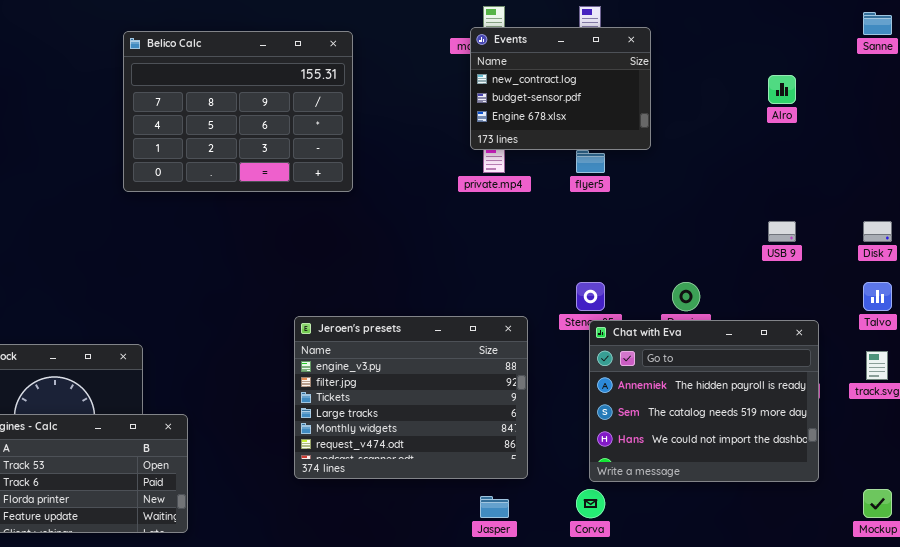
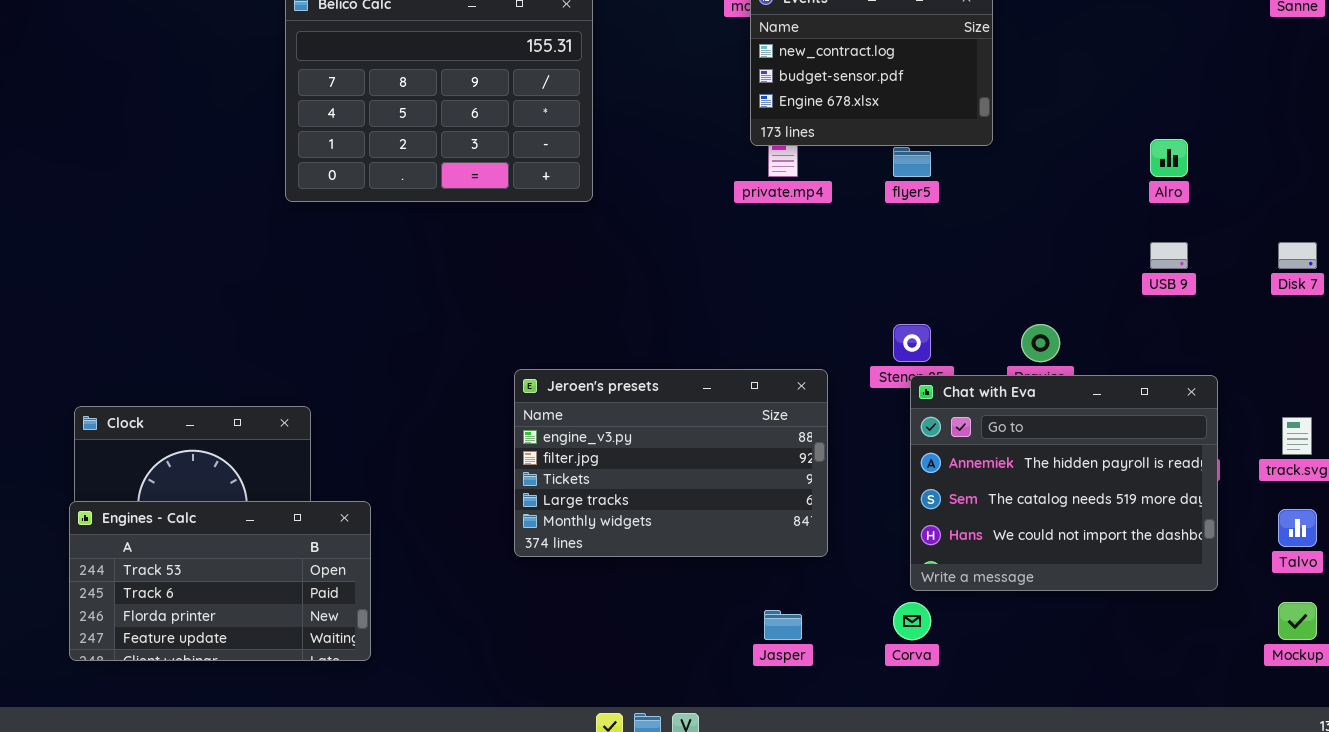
Alro: [768,75,796,104] -> [1150,139,1188,177], moved
Talvo: [863,282,892,311] -> [1278,509,1317,547], moved
Jeroen's presets: [294,316,528,479] -> [514,369,828,557], resized

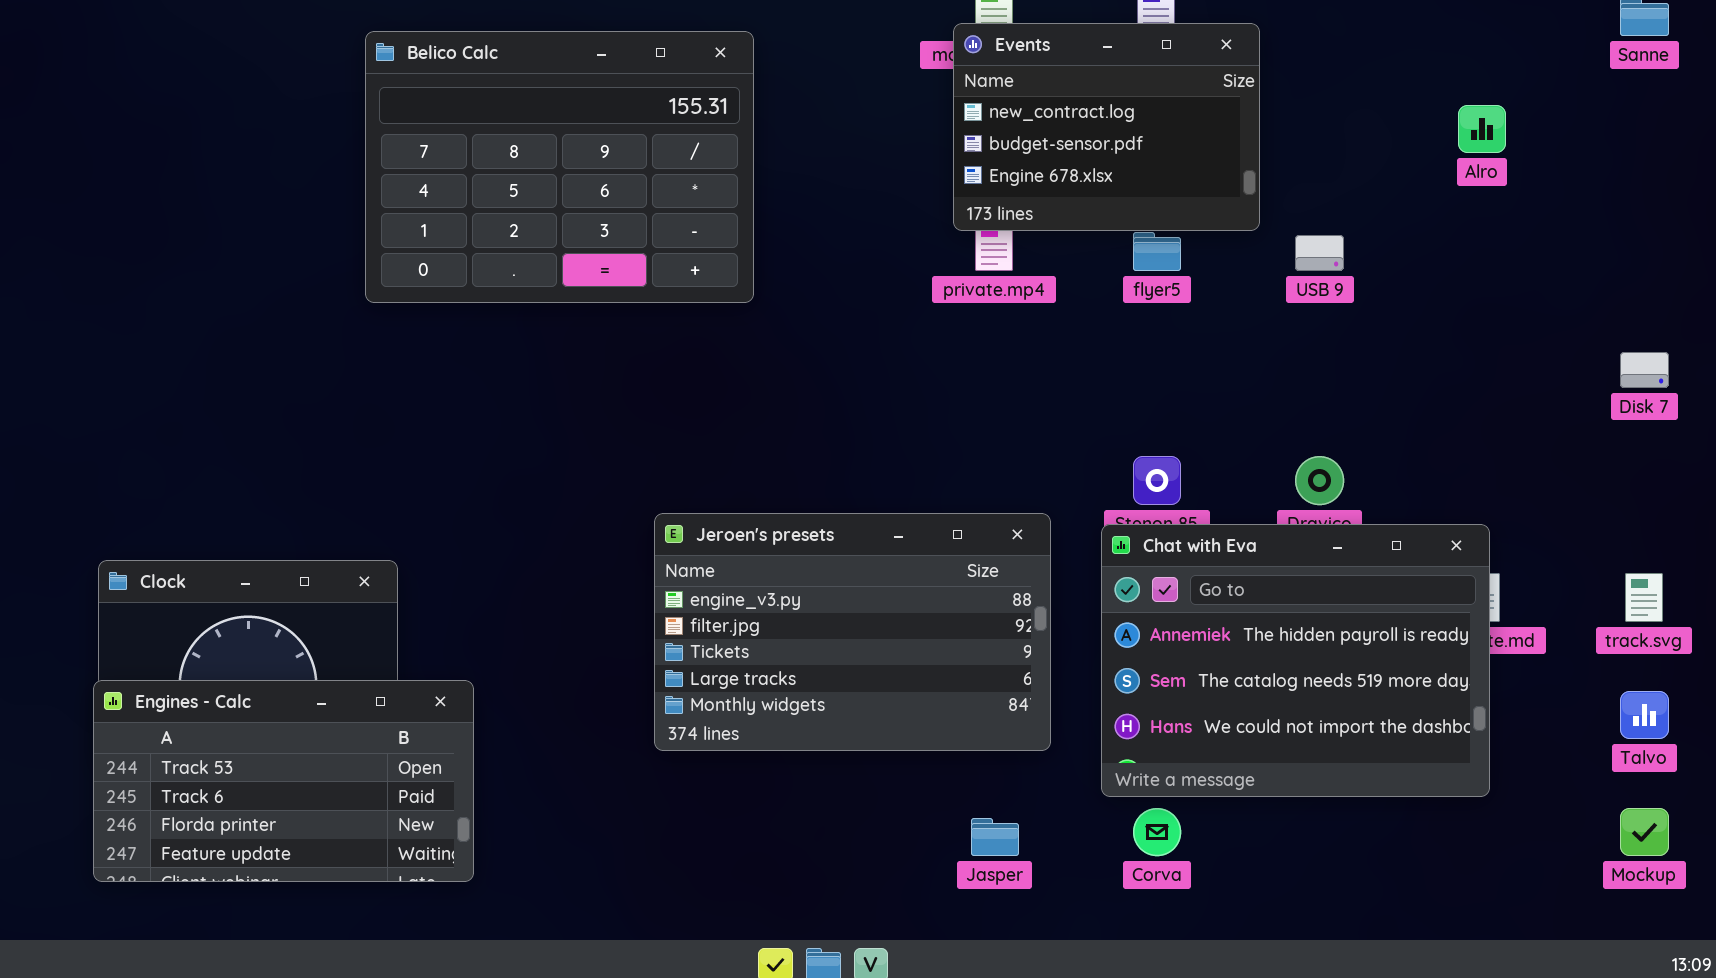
Alro: [1150,139,1188,177] -> [1458,105,1506,153], moved
USB 9: [1150,242,1188,269] -> [1295,235,1344,271], moved
Chat with Eva: [910,375,1218,591] -> [1101,524,1490,797], moved

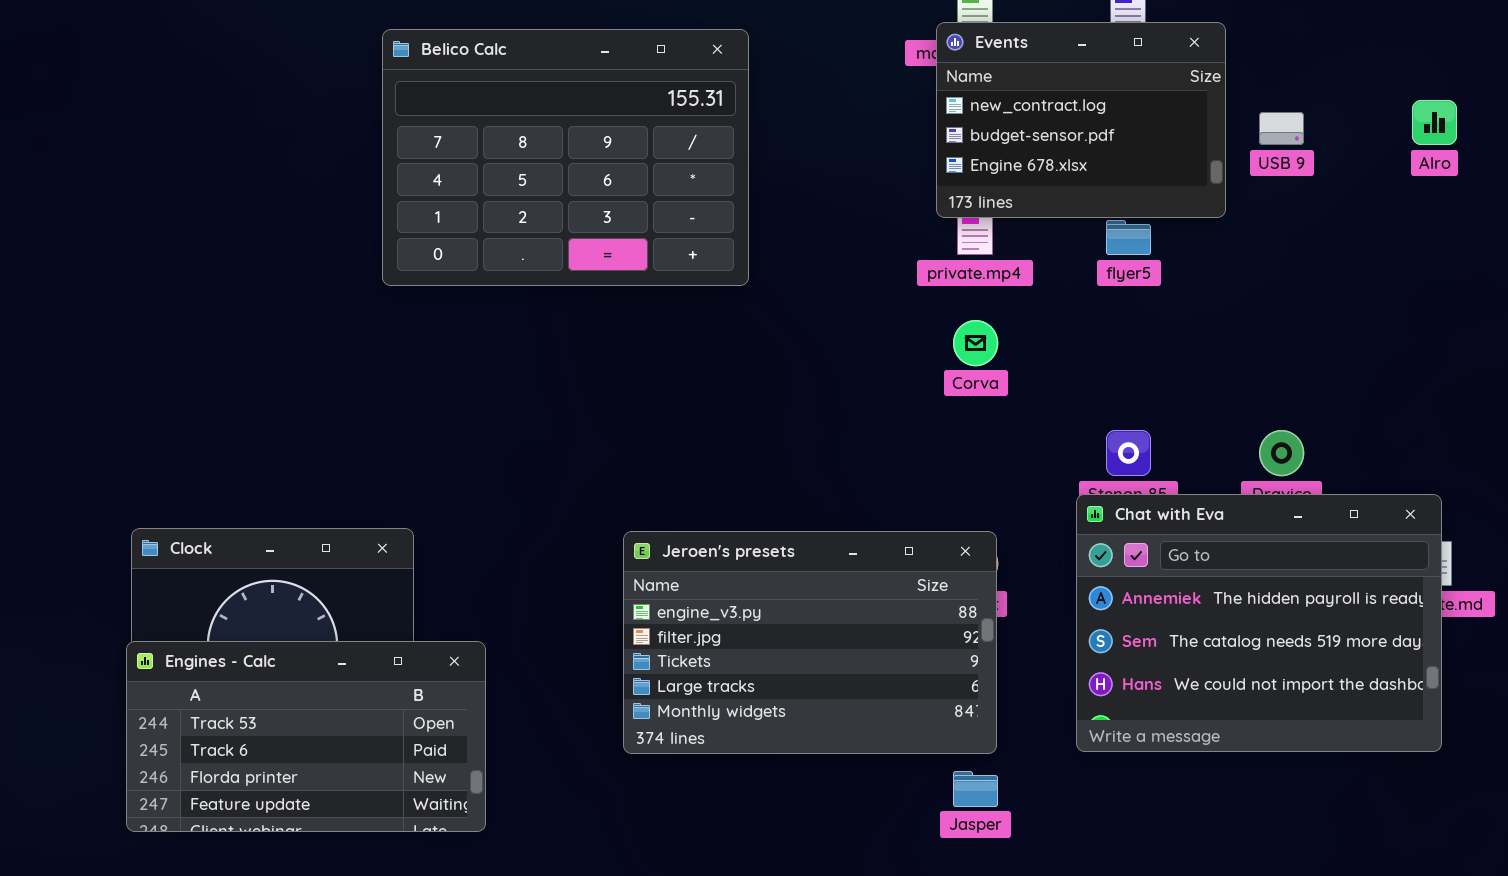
USB 9: [1295,235,1344,271] -> [1259,112,1304,145], moved
Jeroen's presets: [654,513,1051,751] -> [623,531,997,754], moved
Corva: [1133,808,1181,856] -> [953,320,998,366], moved

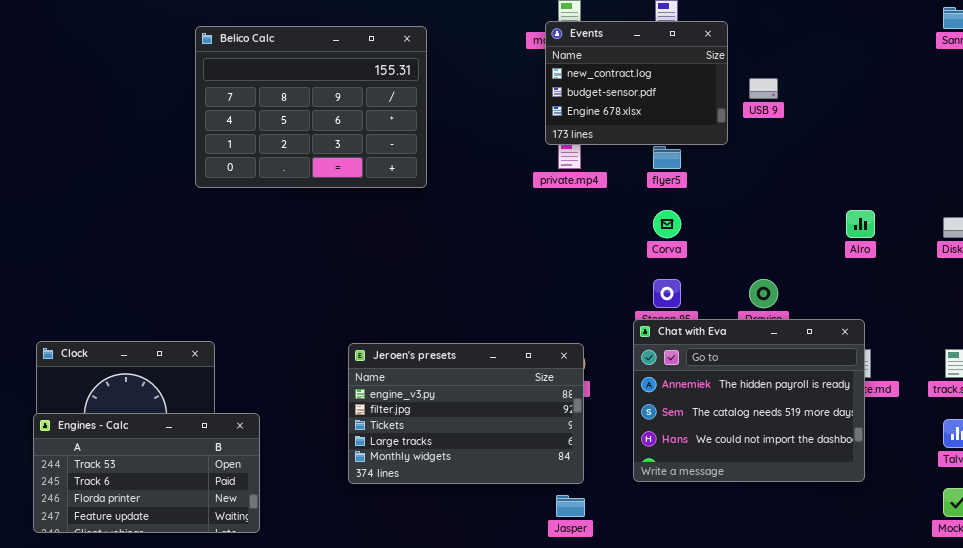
Alro: [1412,100,1457,145] -> [846,210,875,238], moved
Corva: [953,320,998,366] -> [653,210,681,238], moved

